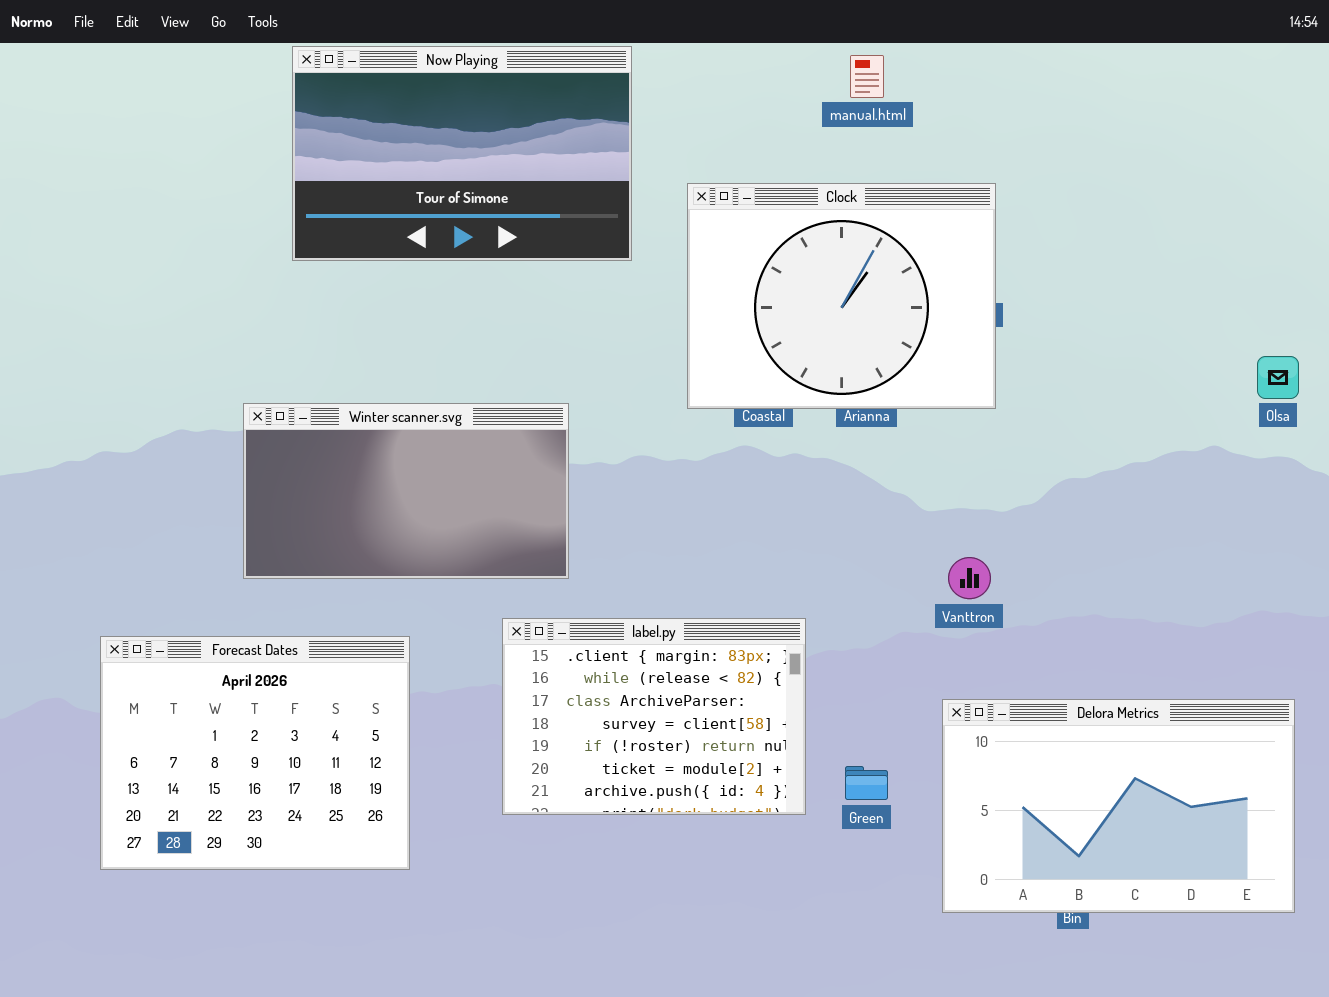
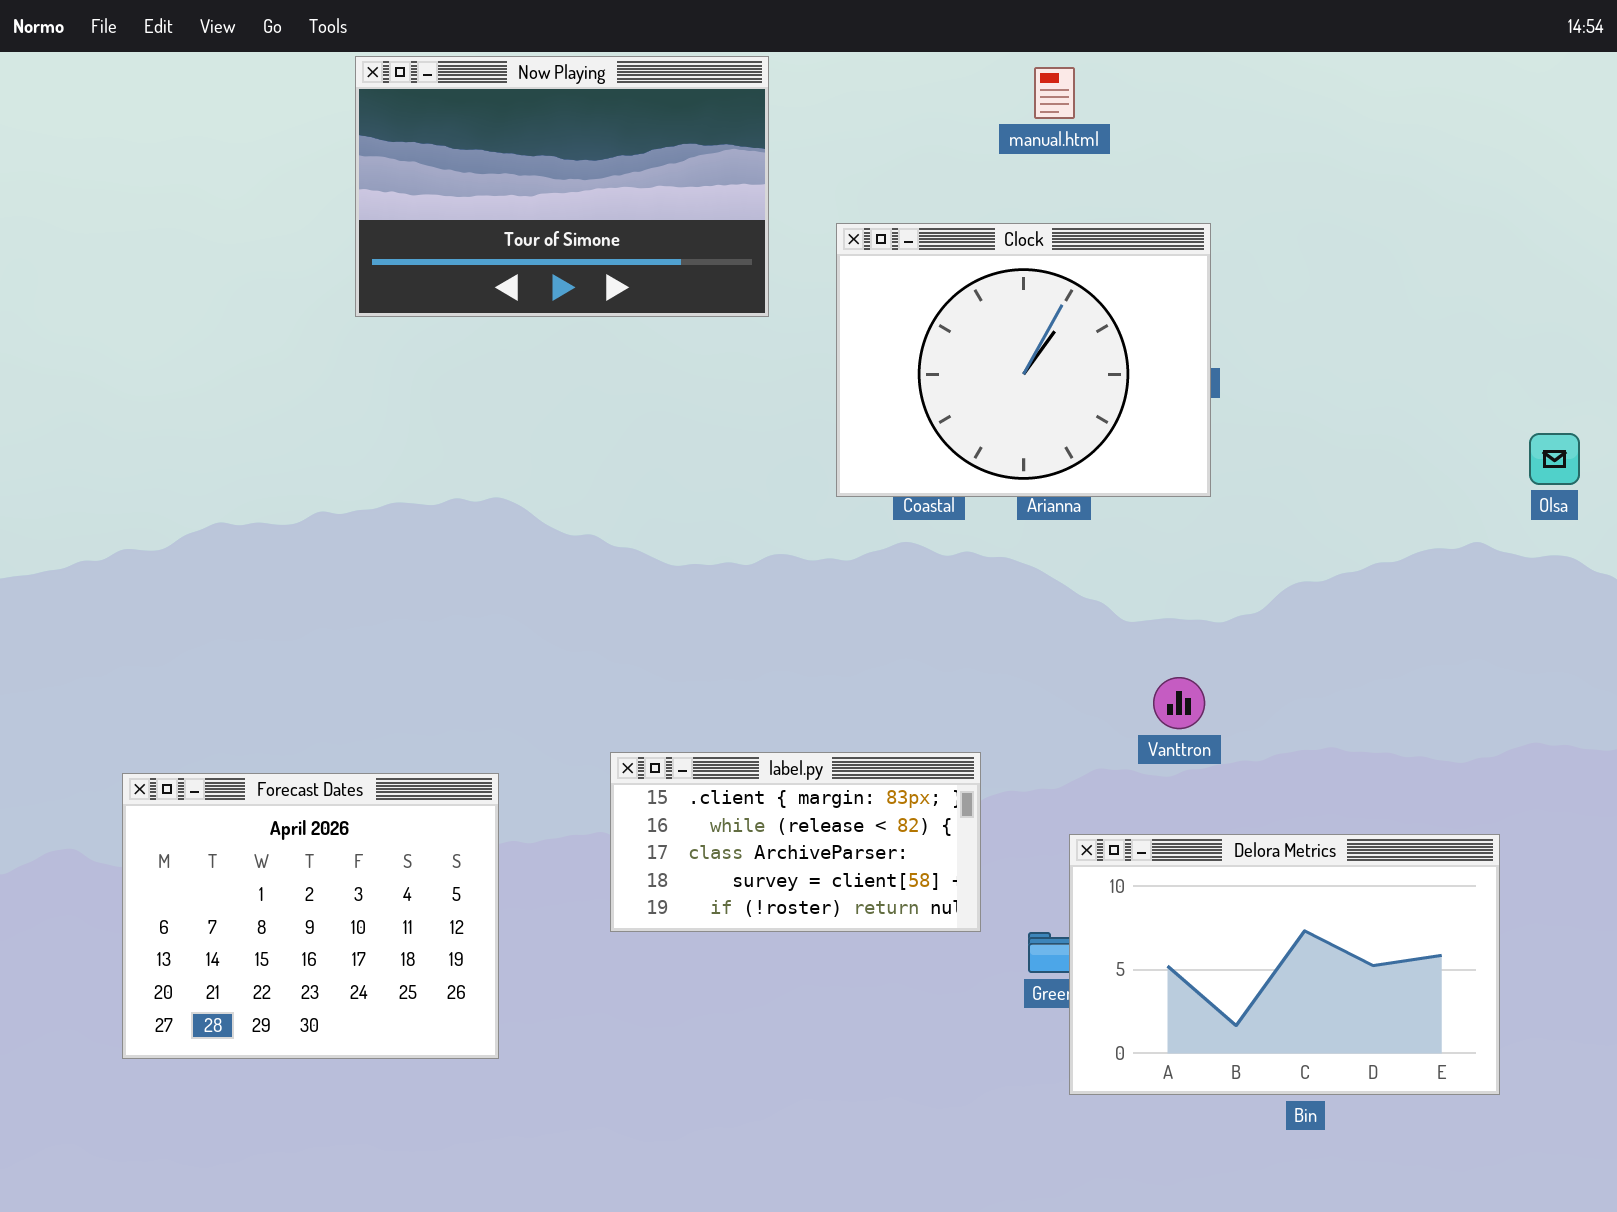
Winter scanner.svg: [243,403,569,579] -> none, closed
label.py: [502,618,806,815] -> [610,752,981,932], resized
Delora Metrics: [942,699,1295,913] -> [1069,834,1500,1095], moved

